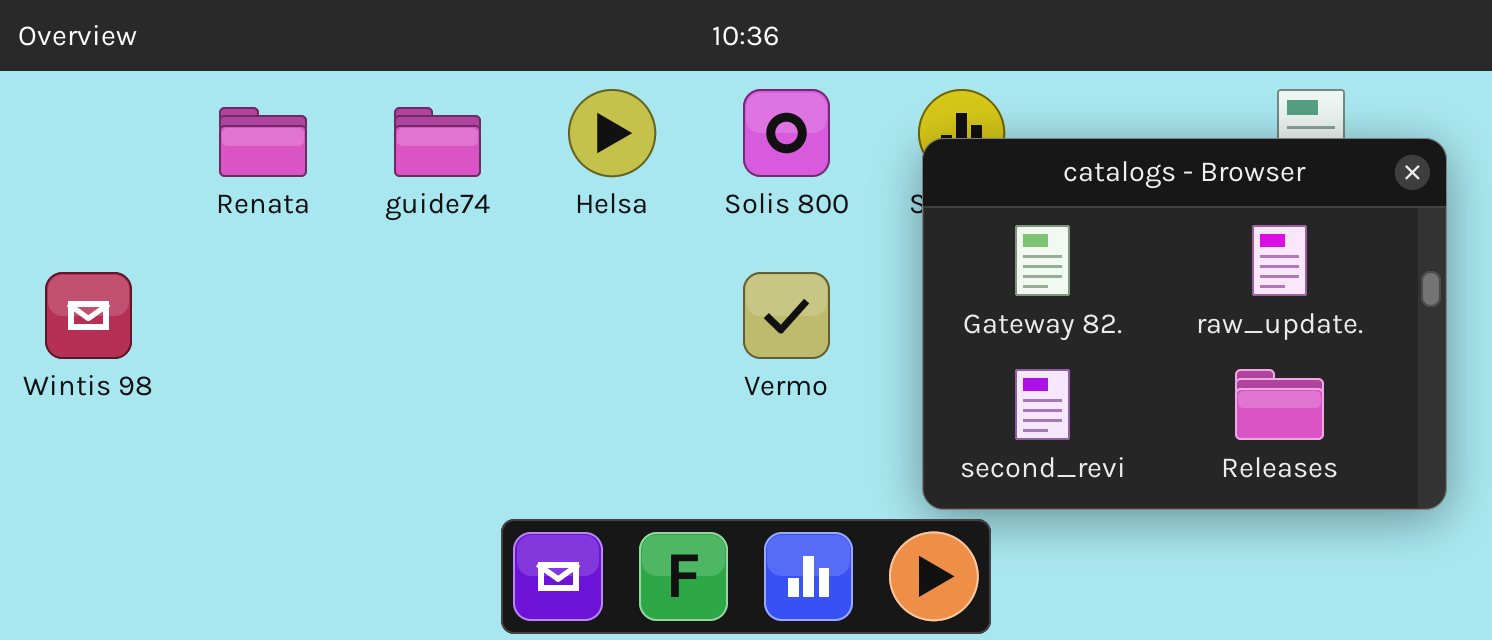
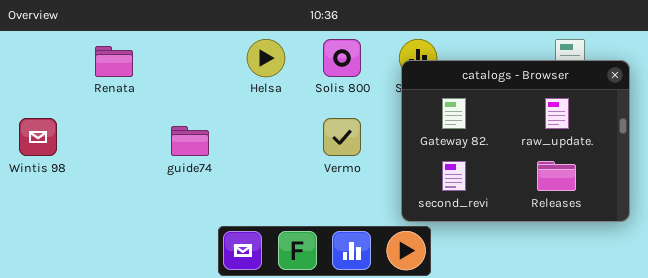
guide74: [394,107,481,177] -> [171,126,209,156], moved

